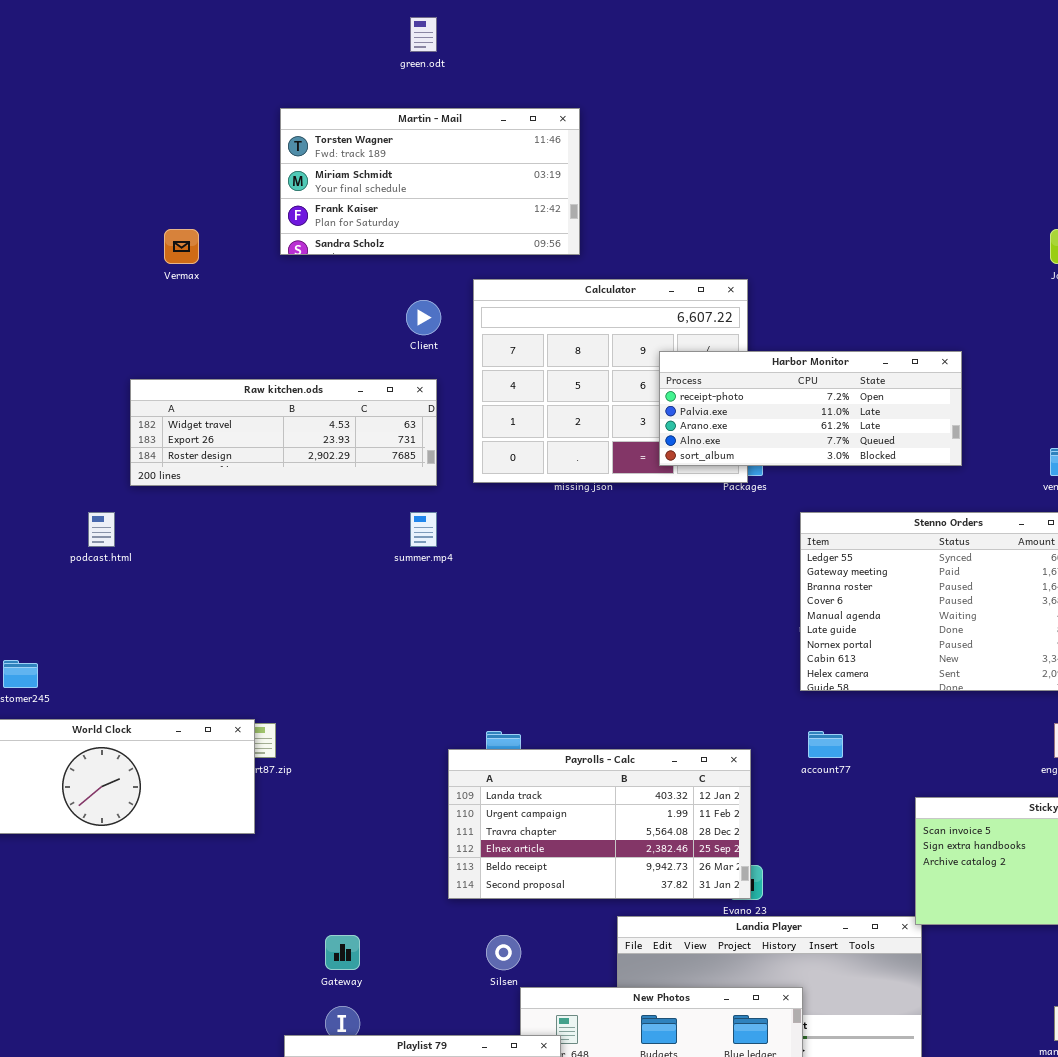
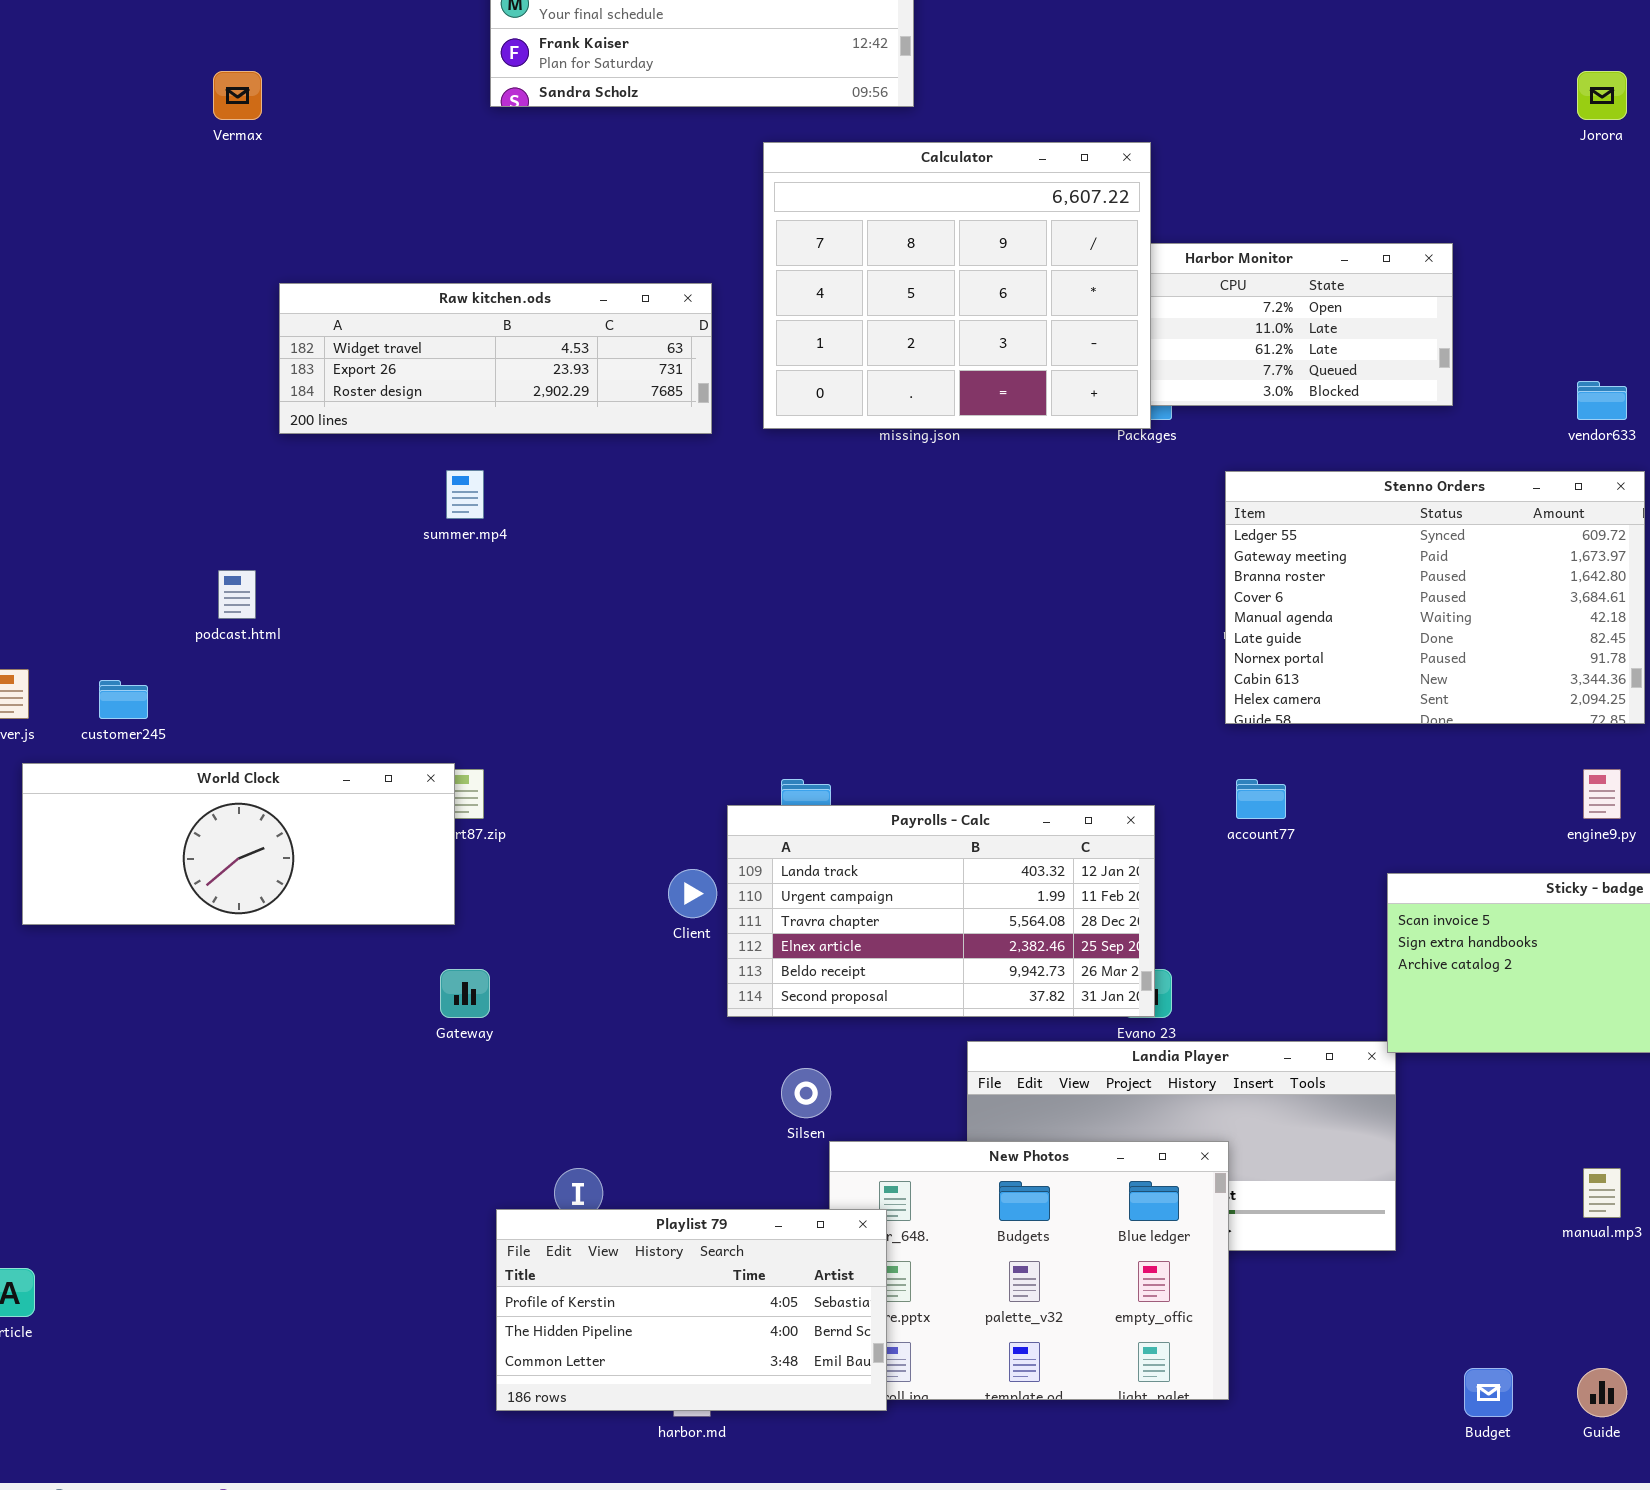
Vermax: [164,229,199,264] -> [213,71,262,120], moved
Calculator: [473,279,748,483] -> [763,142,1151,429], raised
Client: [406,300,441,335] -> [668,869,717,918], moved
podcast.html: [88,512,115,547] -> [218,570,256,619], moved
summer.mp4: [410,512,437,547] -> [446,470,484,519], moved
Gateway: [325,935,360,970] -> [440,969,490,1018], moved

